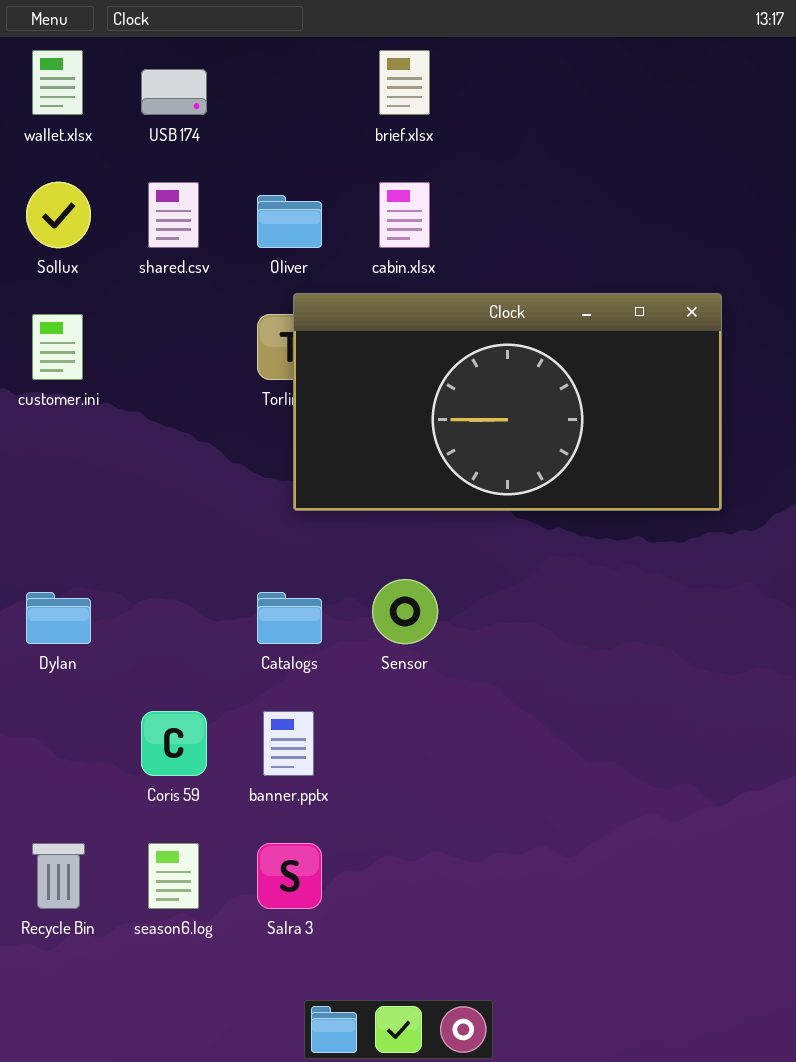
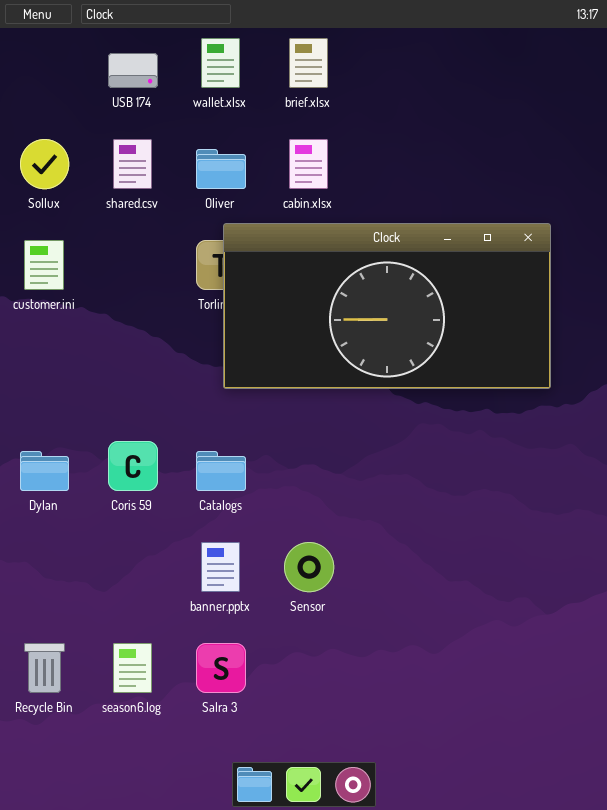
wallet.xlsx: [32,50,83,115] -> [201,38,240,88], moved
Sensor: [372,579,438,644] -> [284,542,334,592], moved
Coris 59: [141,711,207,776] -> [108,441,158,491], moved

